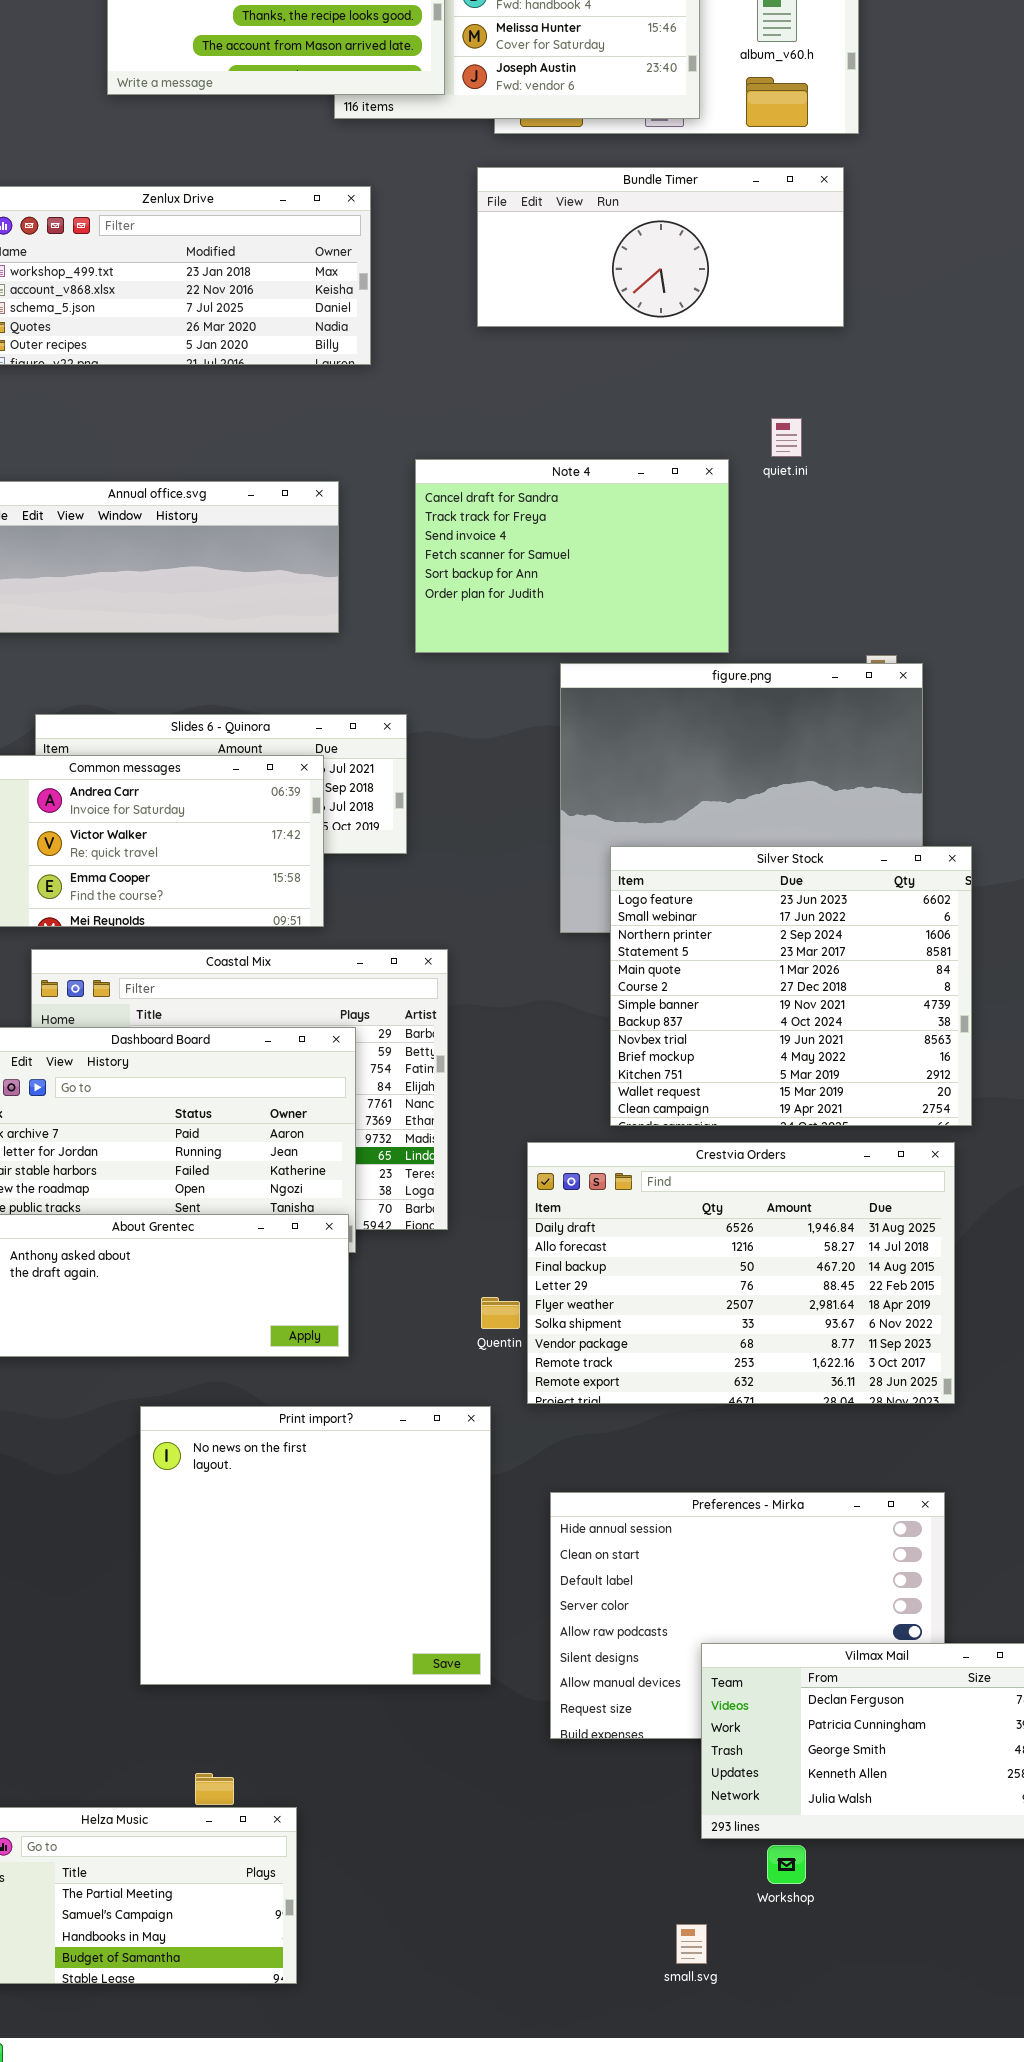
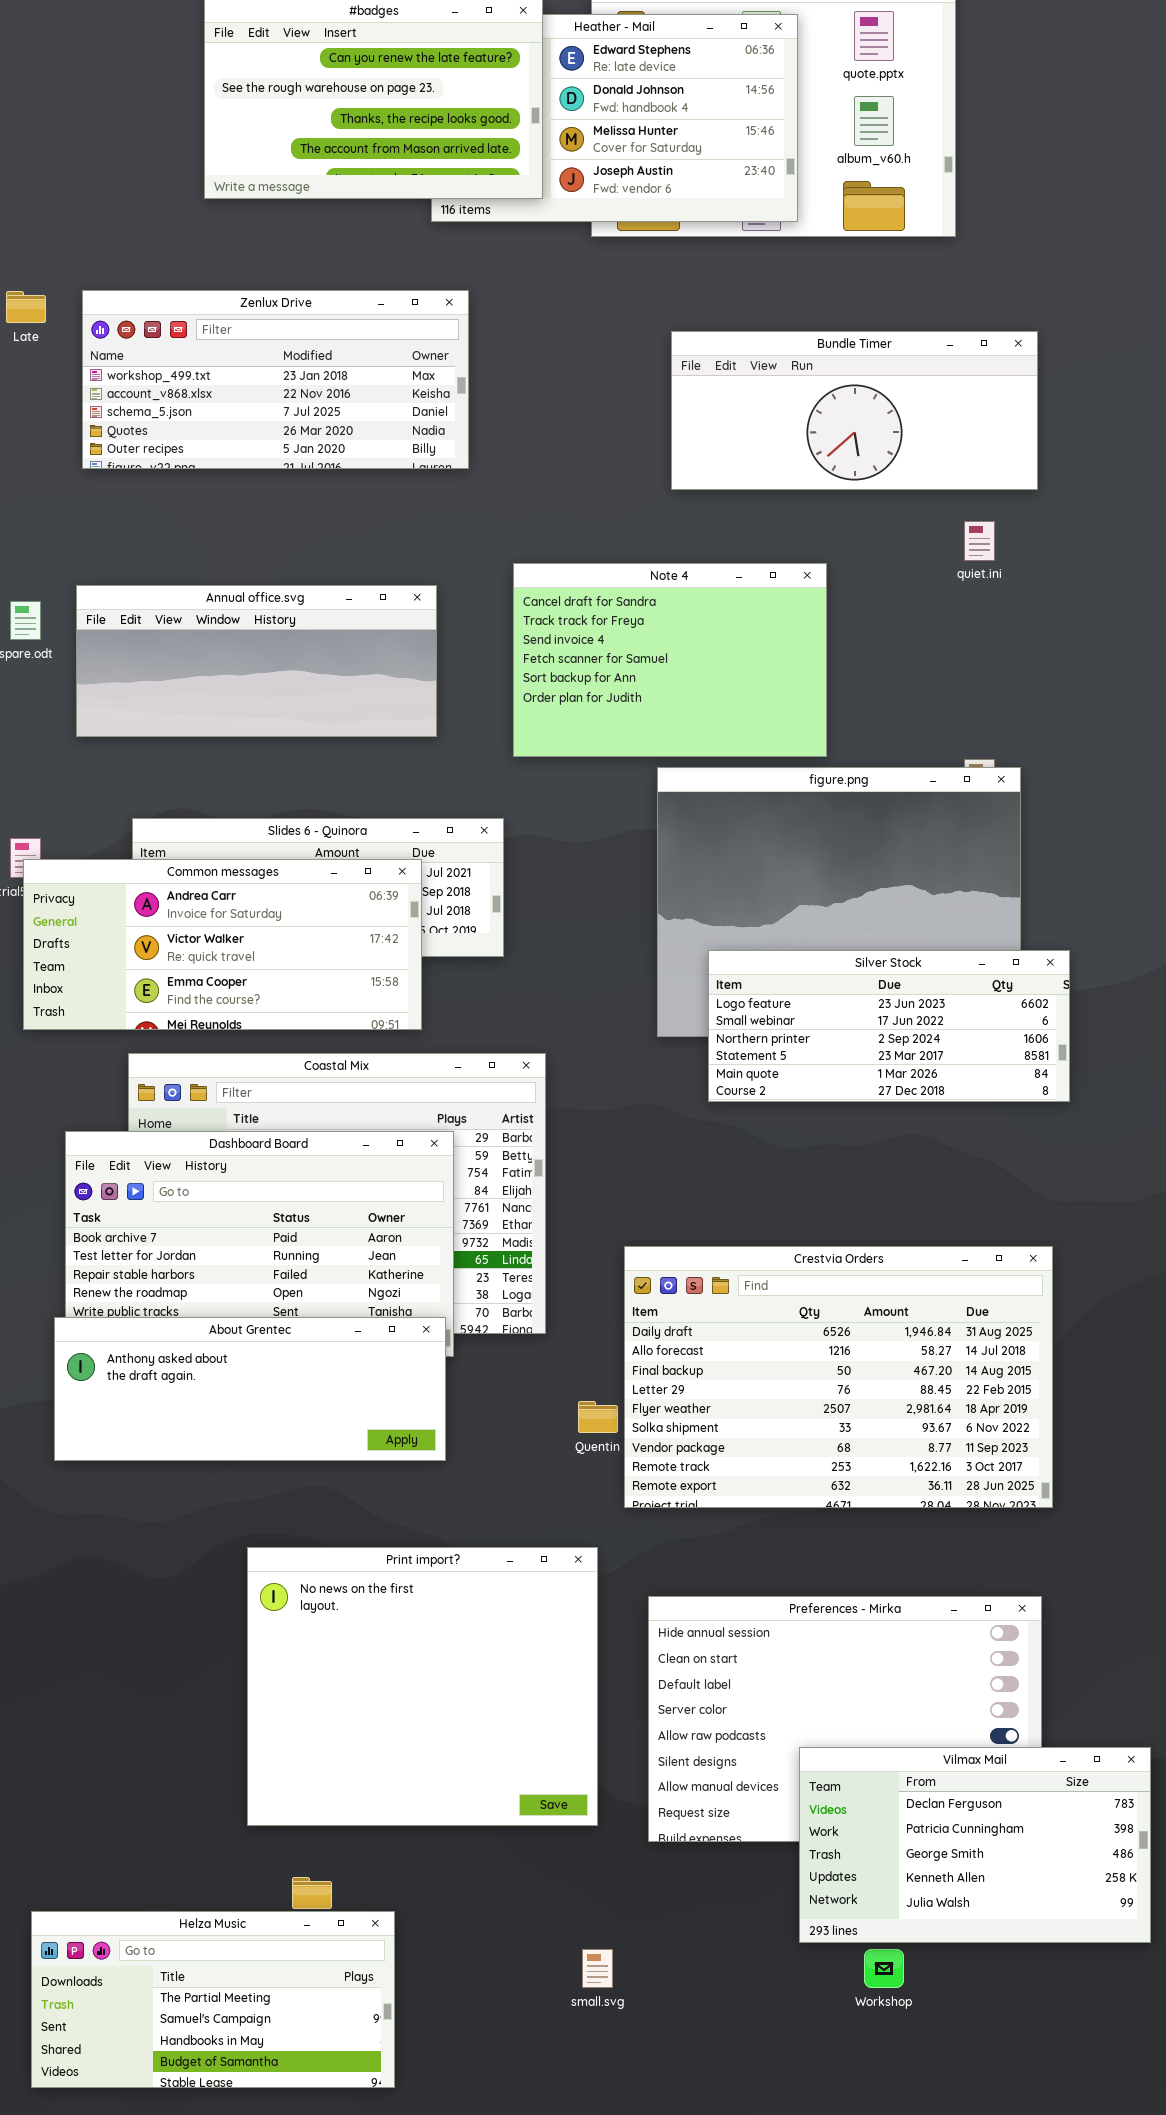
Bundle Timer: [477,167,844,327] -> [671,331,1038,490], moved
quiet.ini: [771,418,802,457] -> [964,521,995,561], moved
Silver Stock: [610,846,972,1126] -> [708,950,1070,1102], resized
Print import?: [140,1406,491,1685] -> [247,1547,598,1826], moved
small.svg: [676,1924,707,1964] -> [582,1949,613,1988], moved

